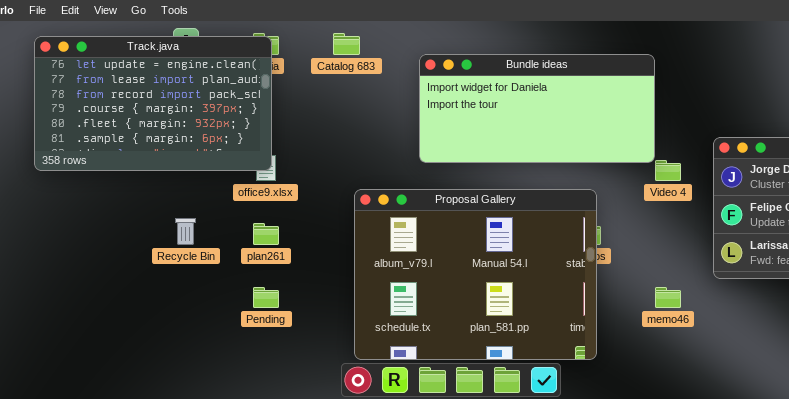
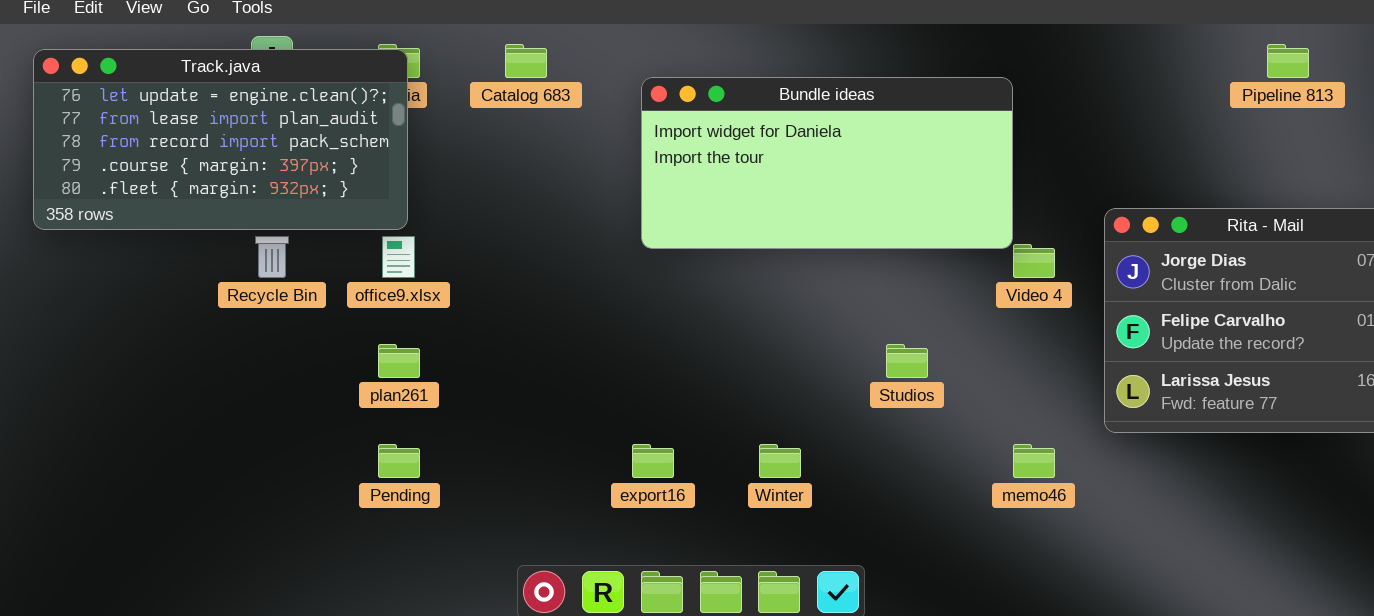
Track.java: [34,36,272,171] -> [33,49,408,230], resized
Proposal Gallery: [354,189,597,360] -> none, closed
Recycle Bin: [175,218,196,245] -> [255,236,289,278], moved

